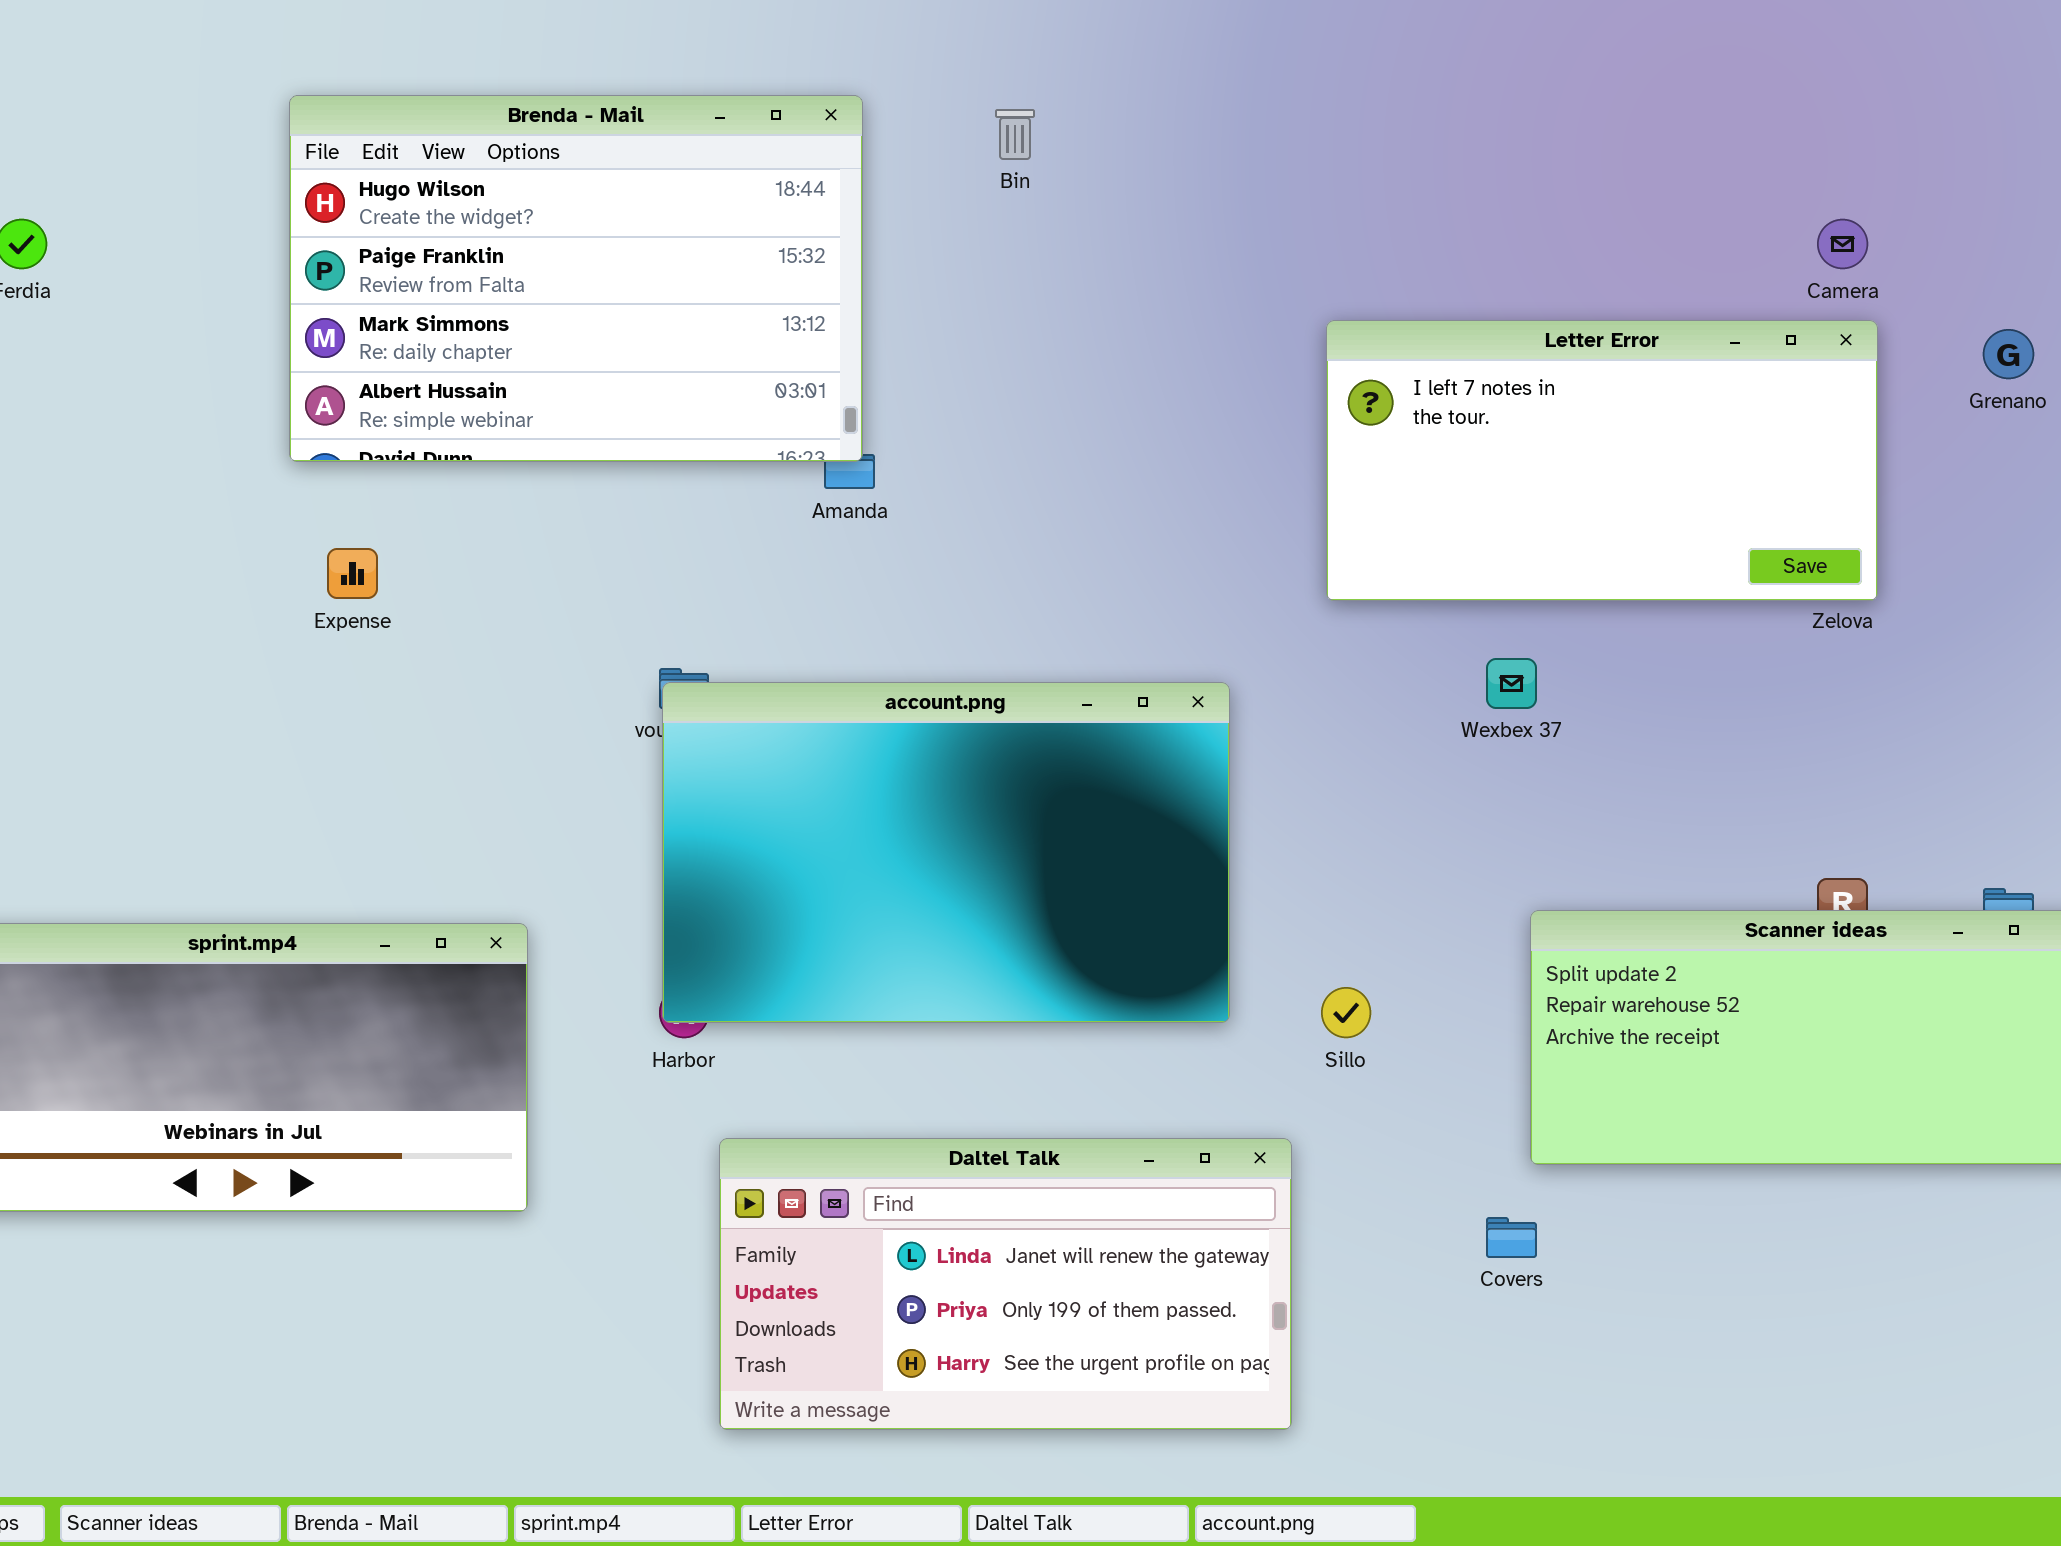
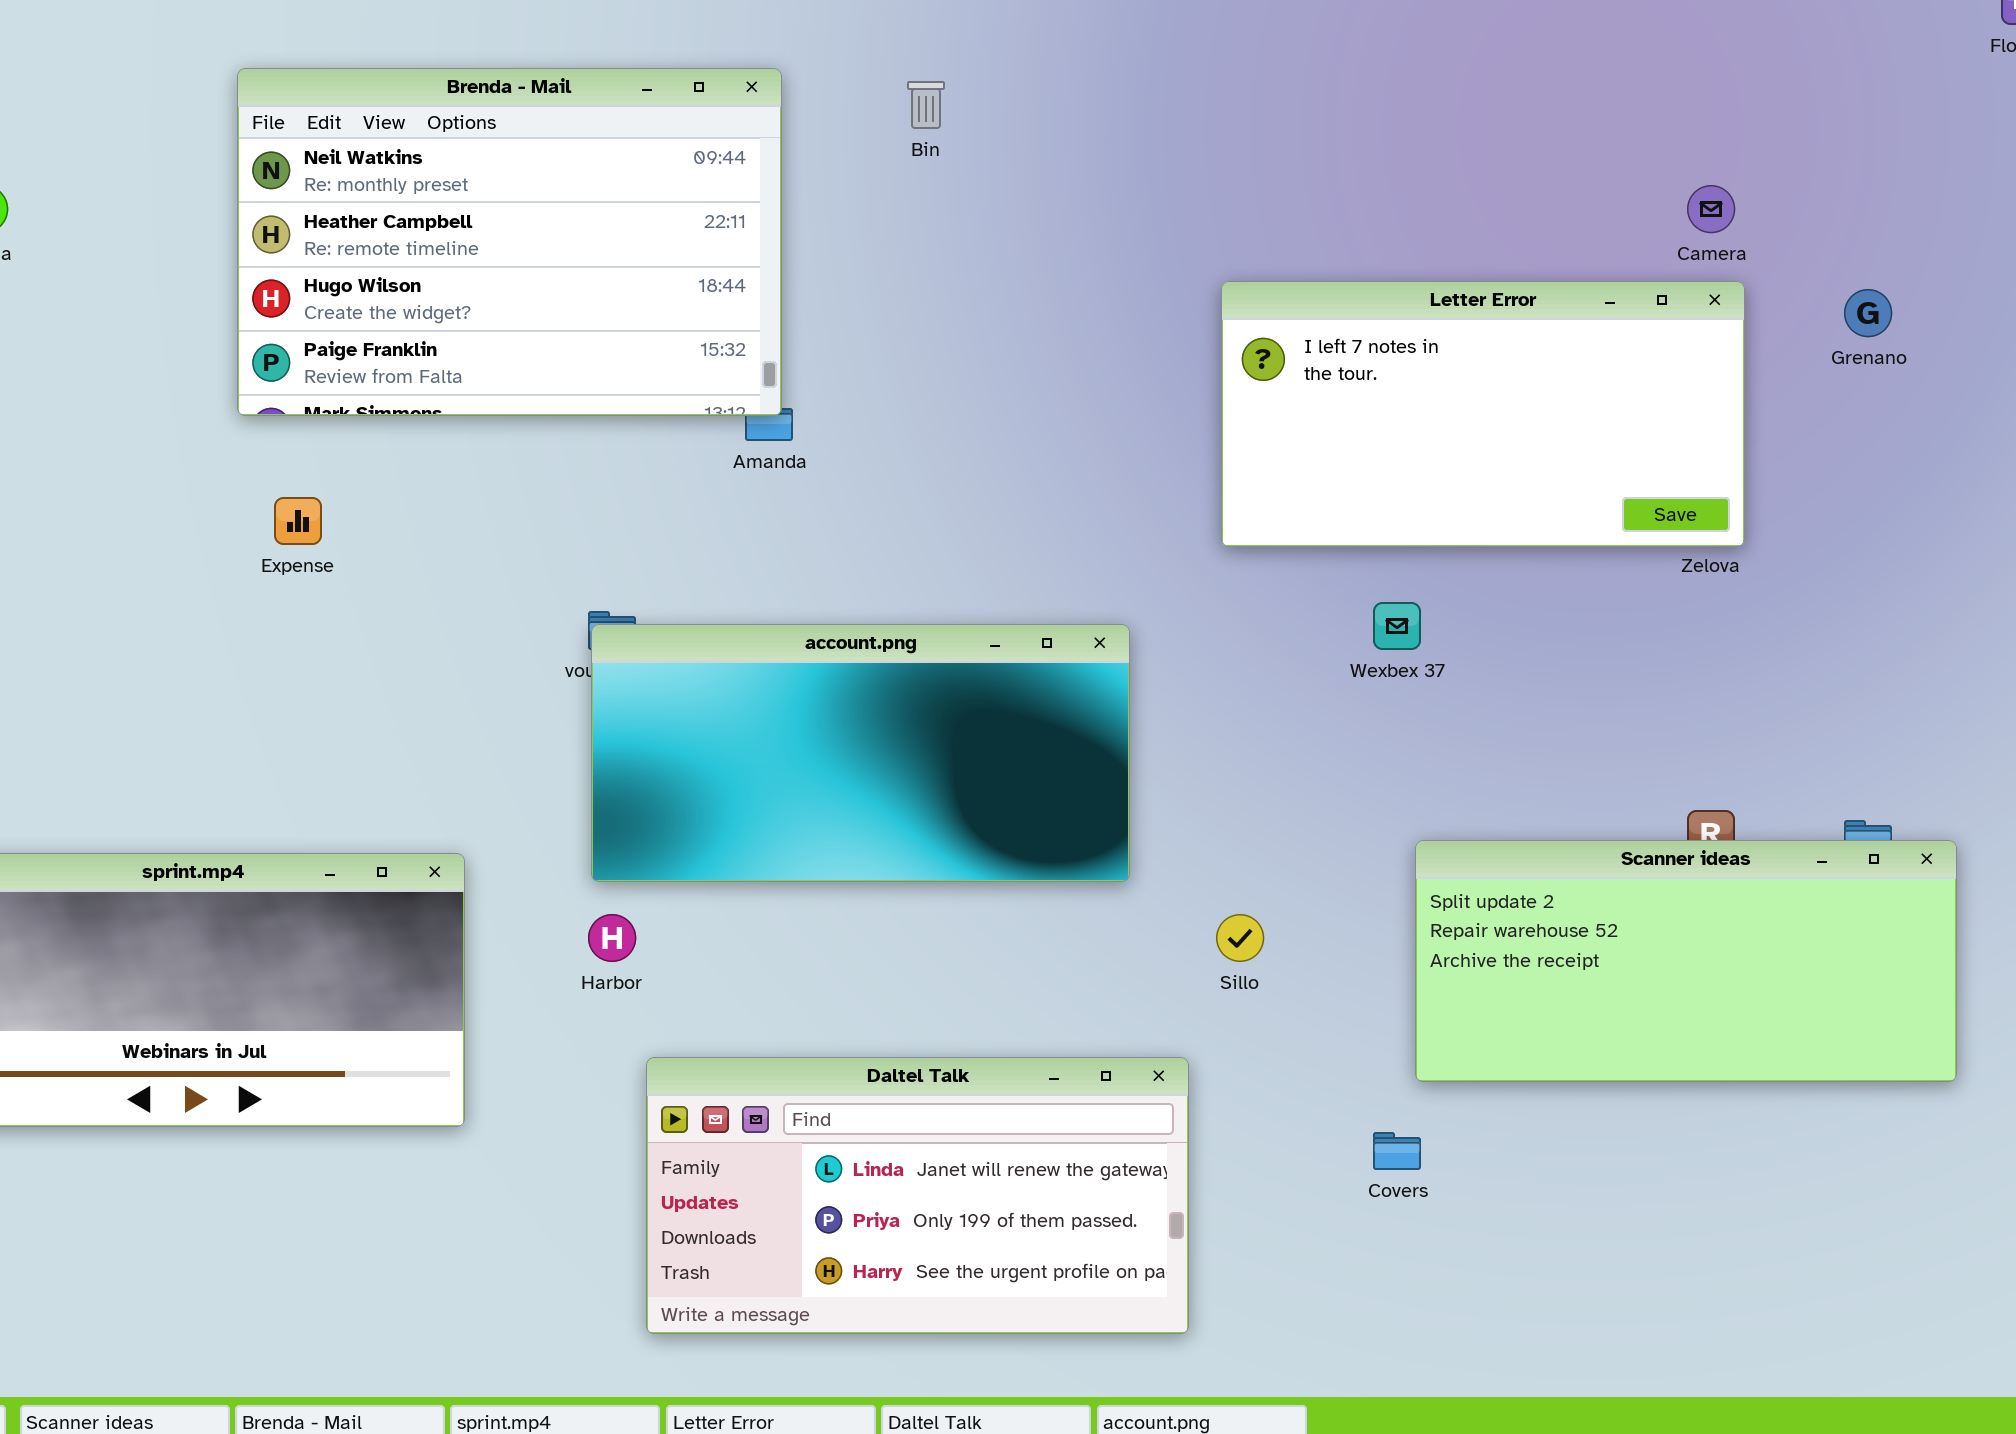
Brenda - Mail: [289,95,863,462] -> [237,68,782,416], scrolled up 2 rows
account.png: [662,682,1230,1023] -> [591,624,1130,882], resized

